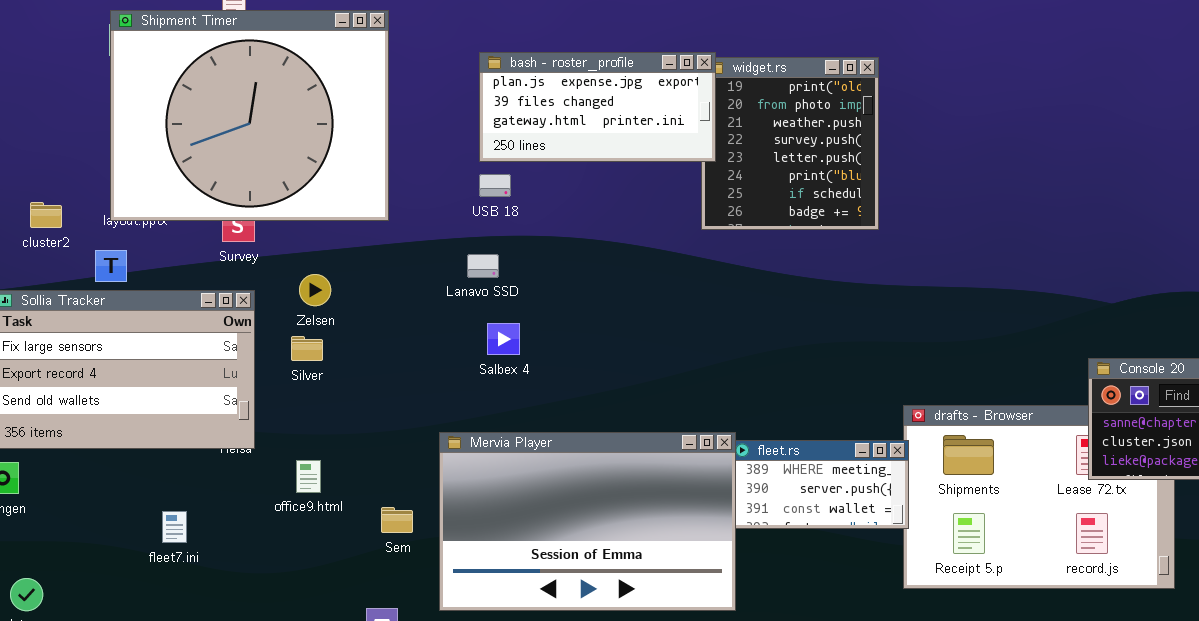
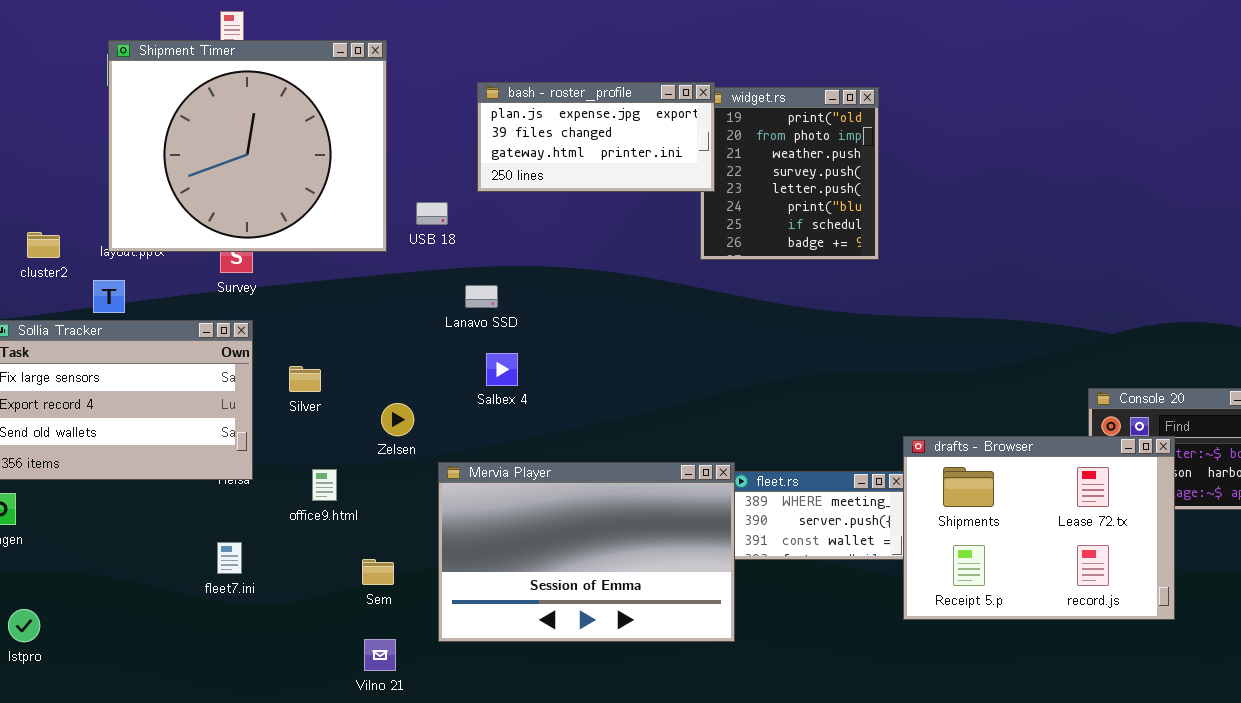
USB 18: [479,174,511,197] -> [416,202,448,225], moved
Zelsen: [299,274,331,306] -> [381,403,414,436], moved
drafts - Browser: [903,405,1175,589] -> [903,436,1175,620], raised
office9.html: [296,460,321,493] -> [312,469,337,501], moved
Sem: [381,507,413,533] -> [362,559,394,585], moved
fleet7.ini: [162,511,187,543] -> [217,542,242,574], moved

